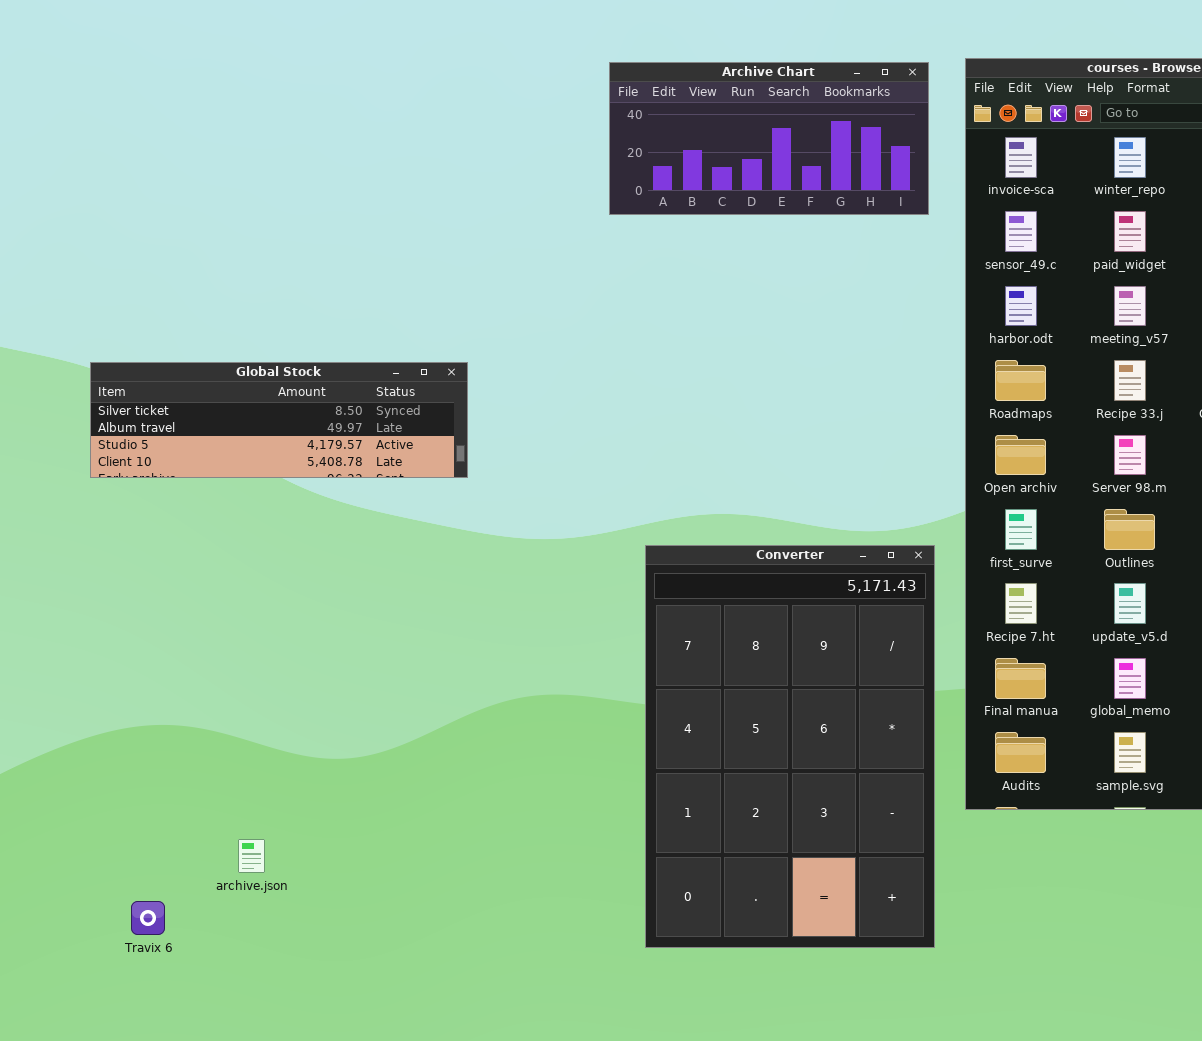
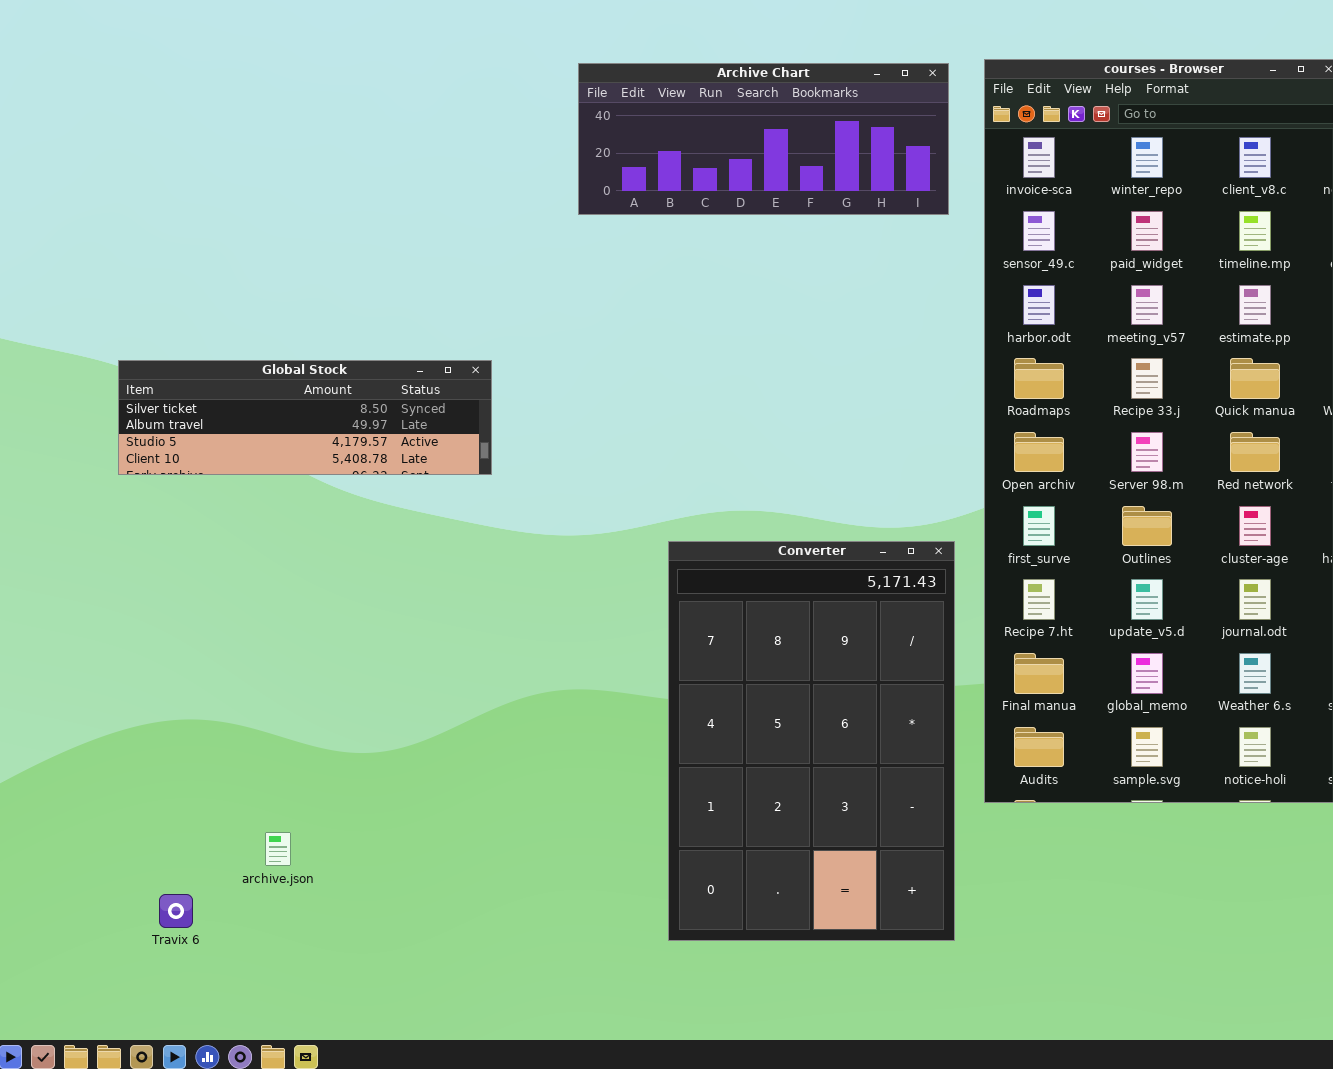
Archive Chart: [609,62,929,215] -> [578,63,949,215], resized

